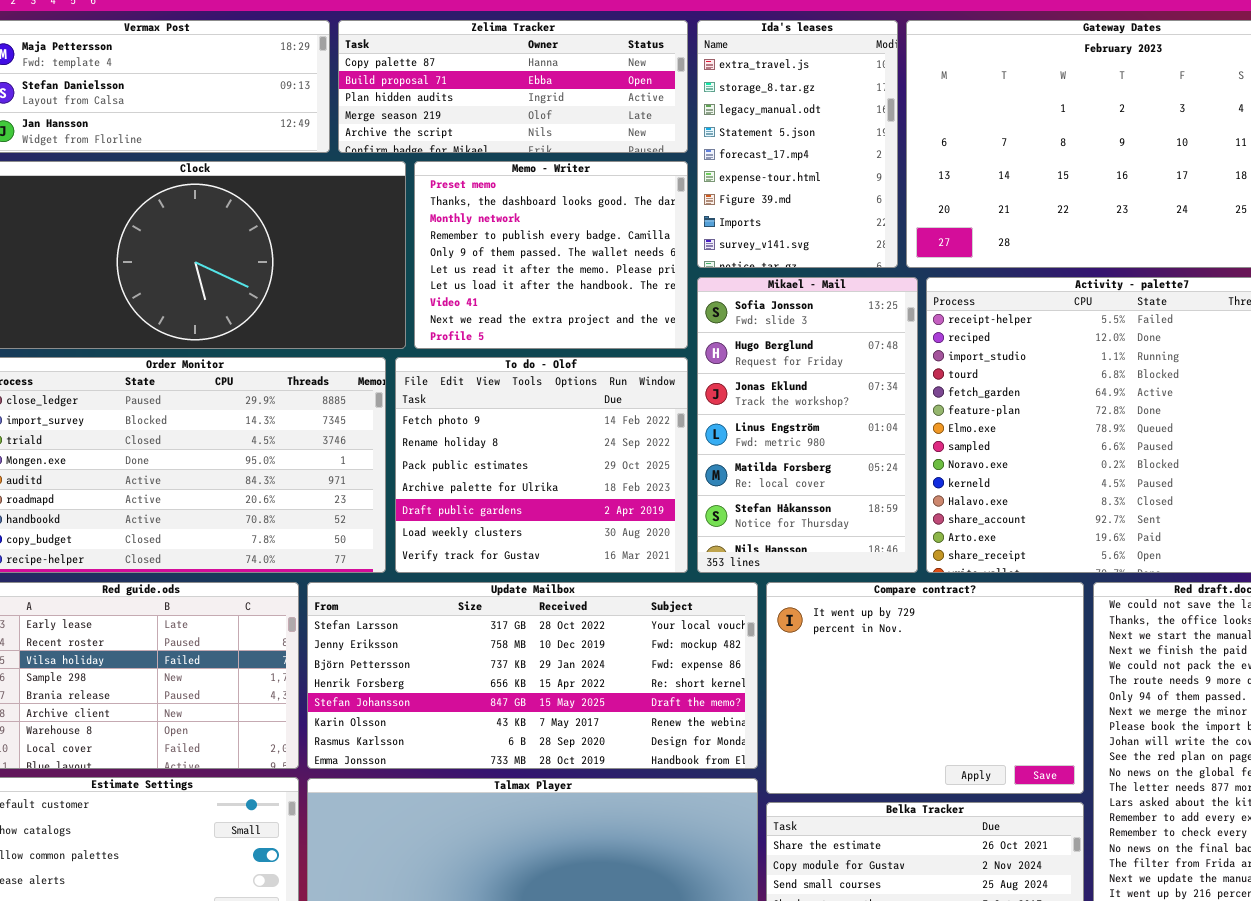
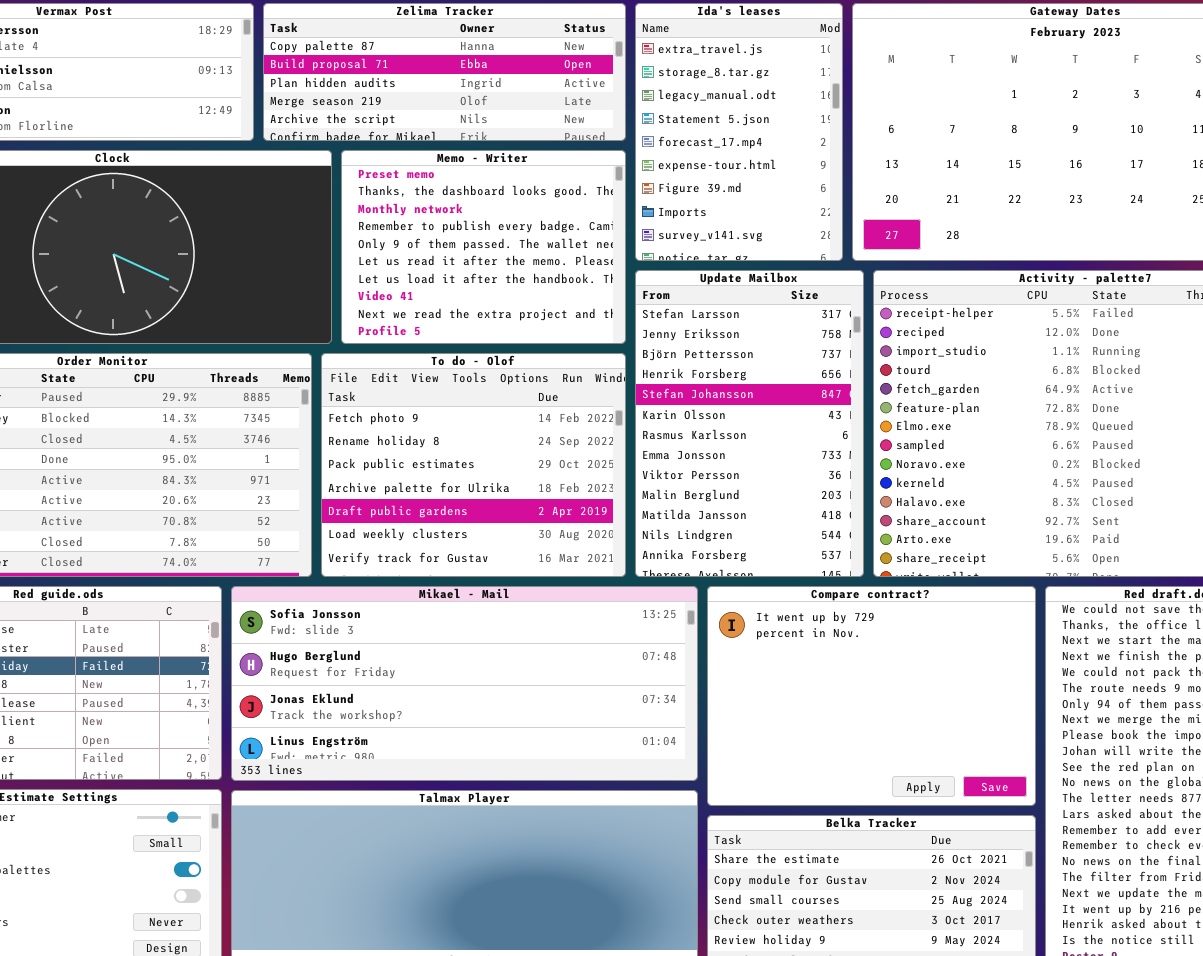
Mikael - Mail: [697,277,918,573] -> [231,586,698,781], moved, resized
Update Mailbox: [307,582,758,769] -> [635,270,864,577], moved, resized

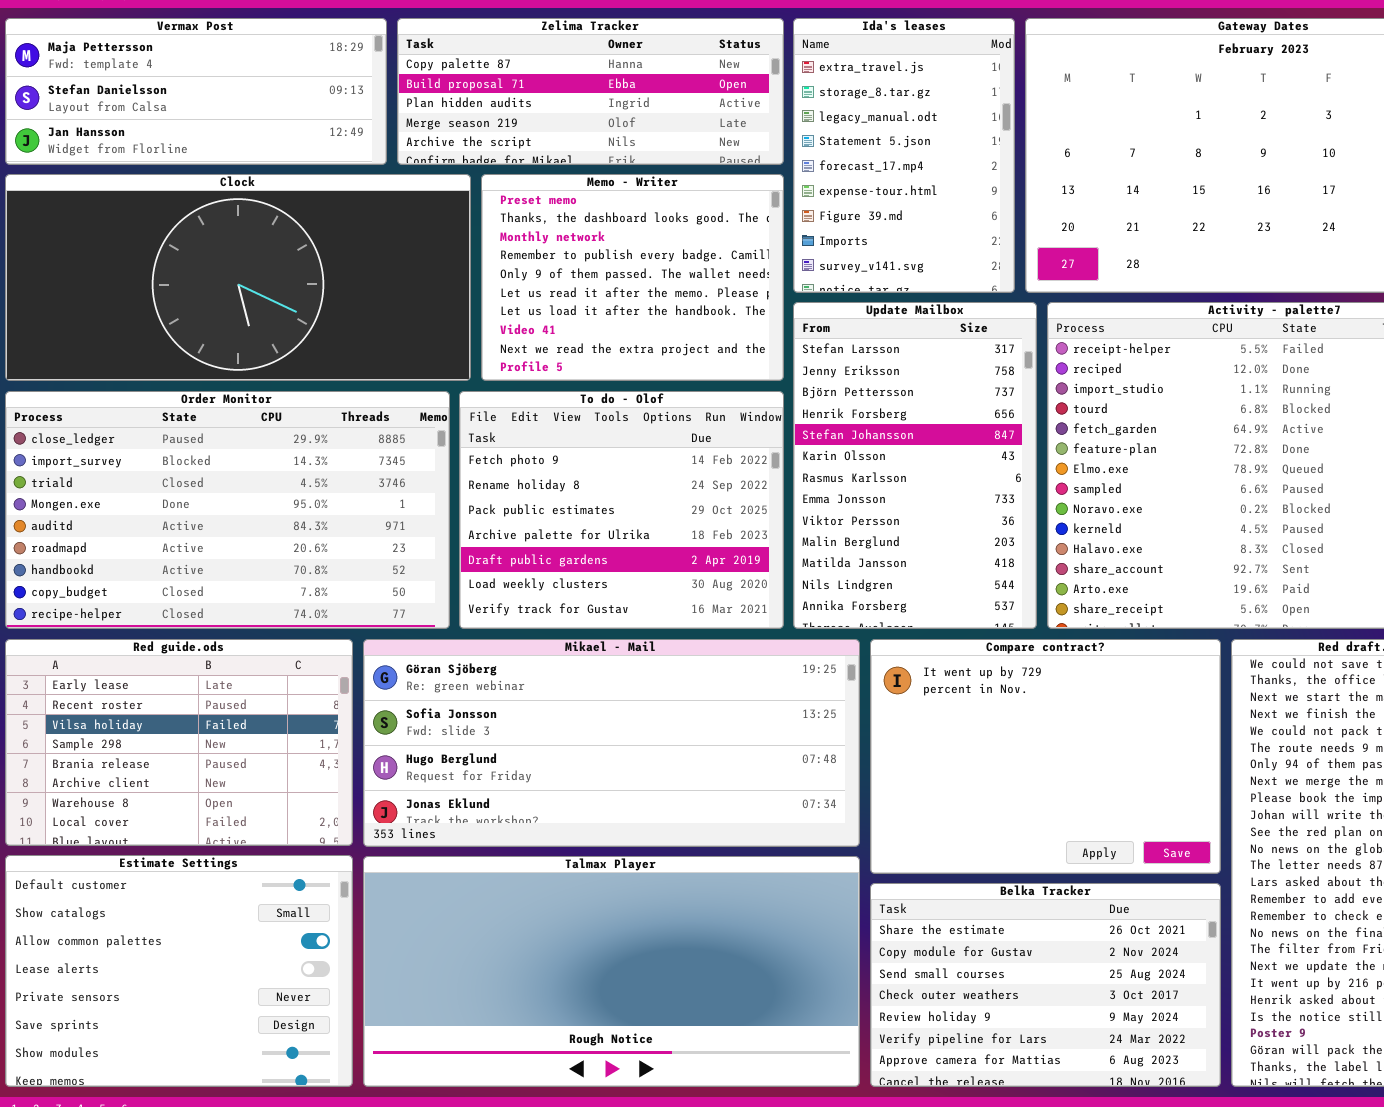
Mikael - Mail: [231,586,698,781] -> [363,639,860,847], scrolled up 1 row

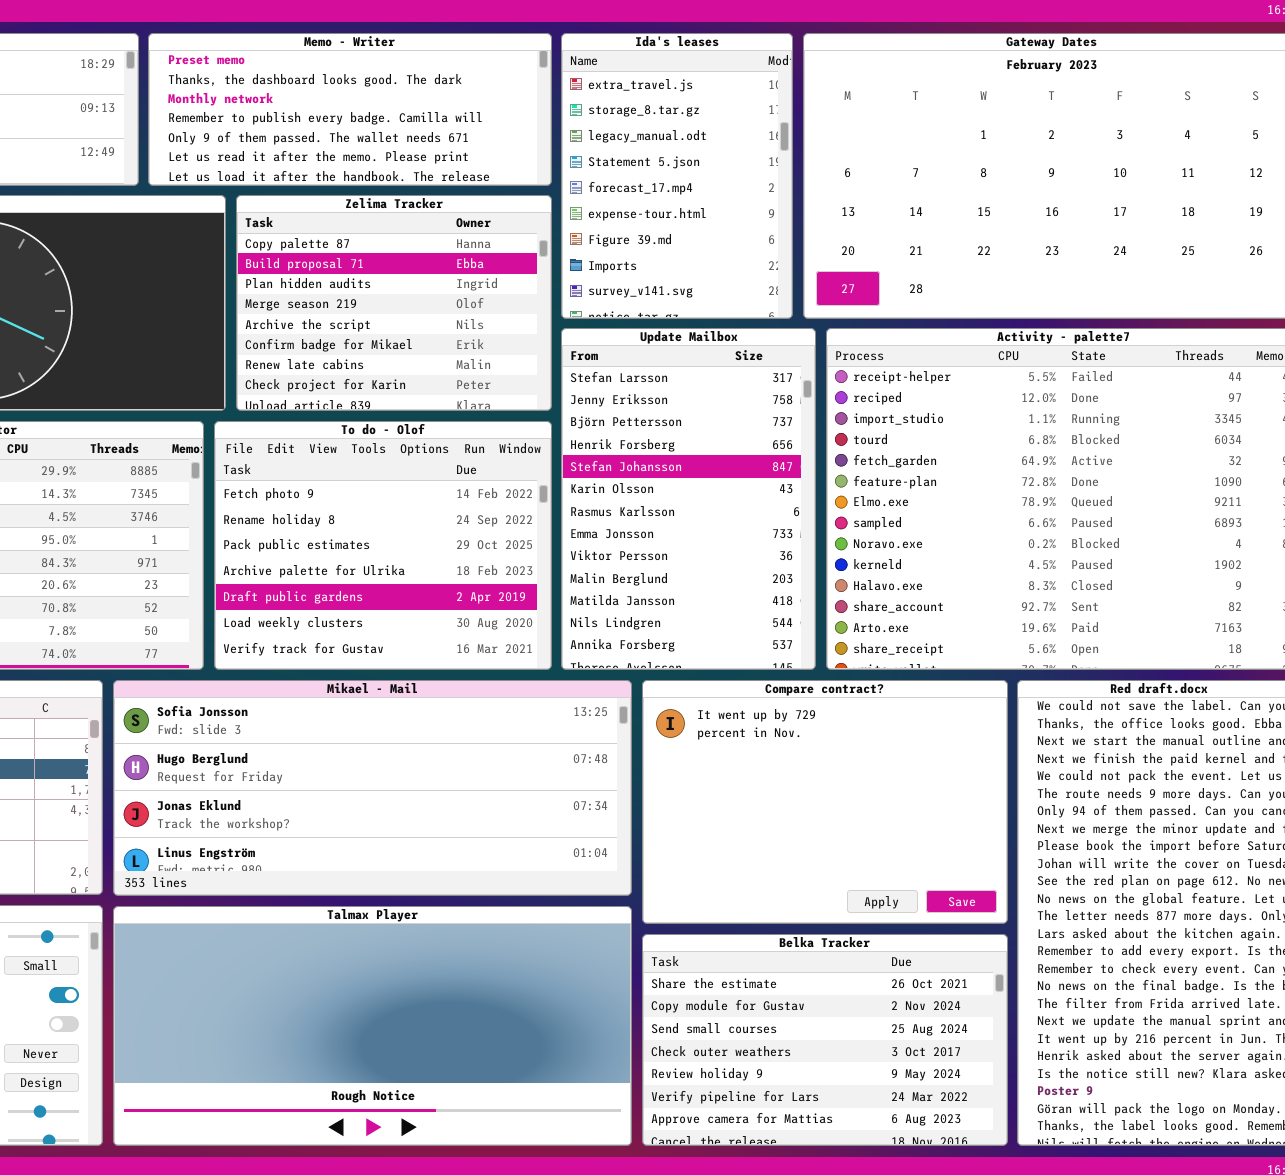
Zelima Tracker: [397,18,784,165] -> [236,195,552,411], moved, resized
Memo - Writer: [481,174,784,381] -> [148,33,552,186], moved, resized
Mikael - Mail: [363,639,860,847] -> [113,680,632,896], scrolled down 1 row

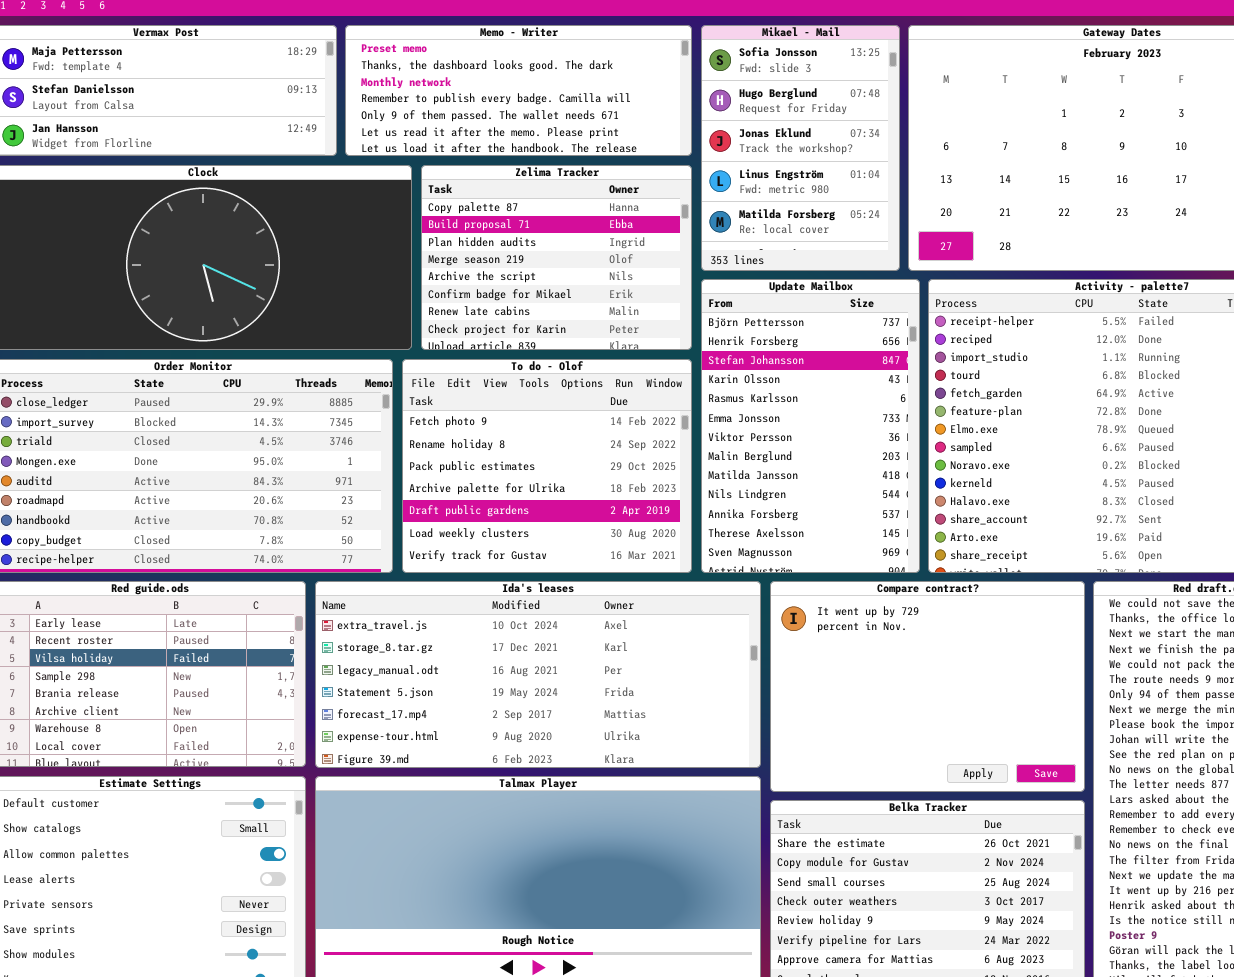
Ida's leases: [561,33,793,319] -> [315,581,761,768], moved, resized
Update Mailbox: [561,328,816,670] -> [701,279,920,573], scrolled down 2 rows
Mikael - Mail: [113,680,632,896] -> [701,25,900,271], moved, resized

